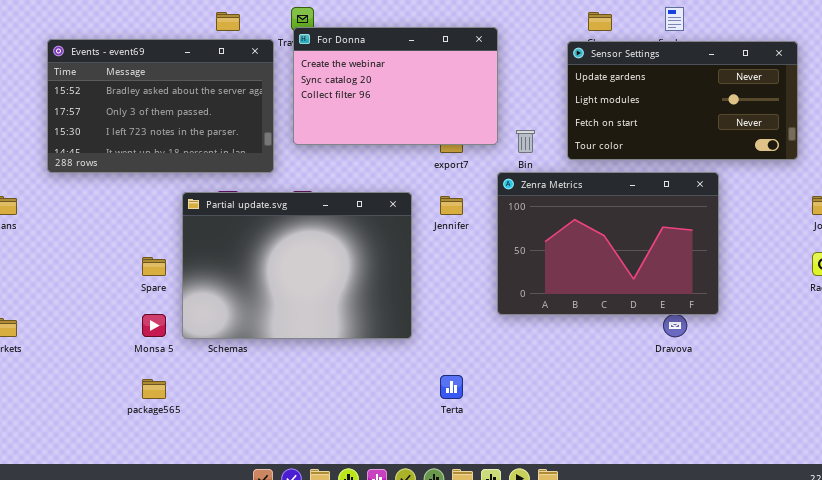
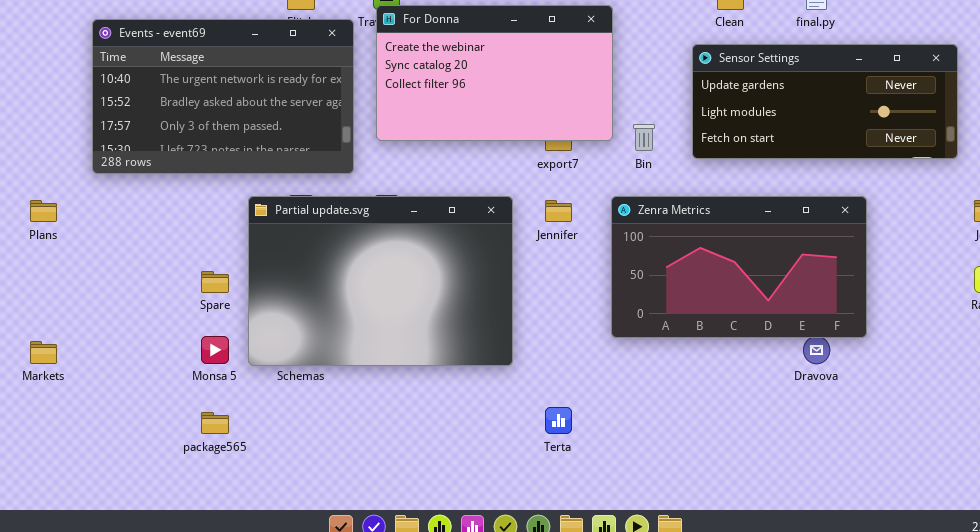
Events - event69: [47,39,274,173] -> [92,19,354,174], scrolled up 1 row
Sensor Settings: [567,41,798,160] -> [692,44,958,159], resized
Zenra Metrics: [497,172,719,315] -> [611,196,867,338], resized

